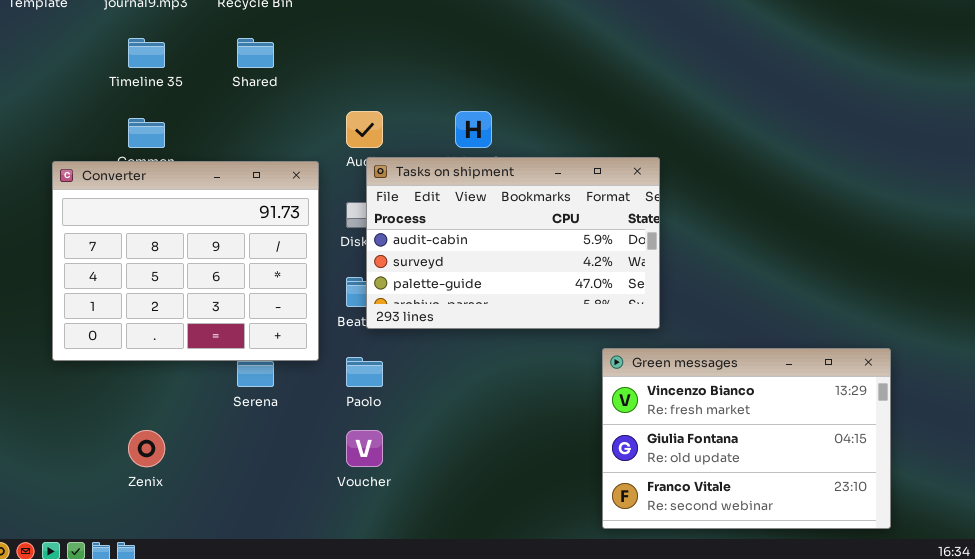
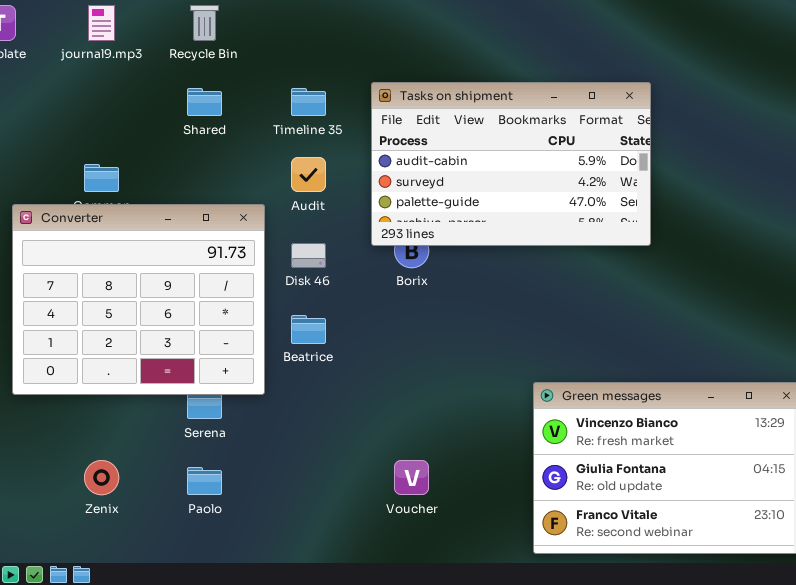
Timeline 35: [128,38,165,68] -> [291,88,326,116], moved
Tasks on shipment: [366,157,660,329] -> [371,82,651,246], moved
Paolo: [346,357,383,387] -> [187,467,222,495], moved
Voucher: [346,430,383,467] -> [394,460,429,495], moved

